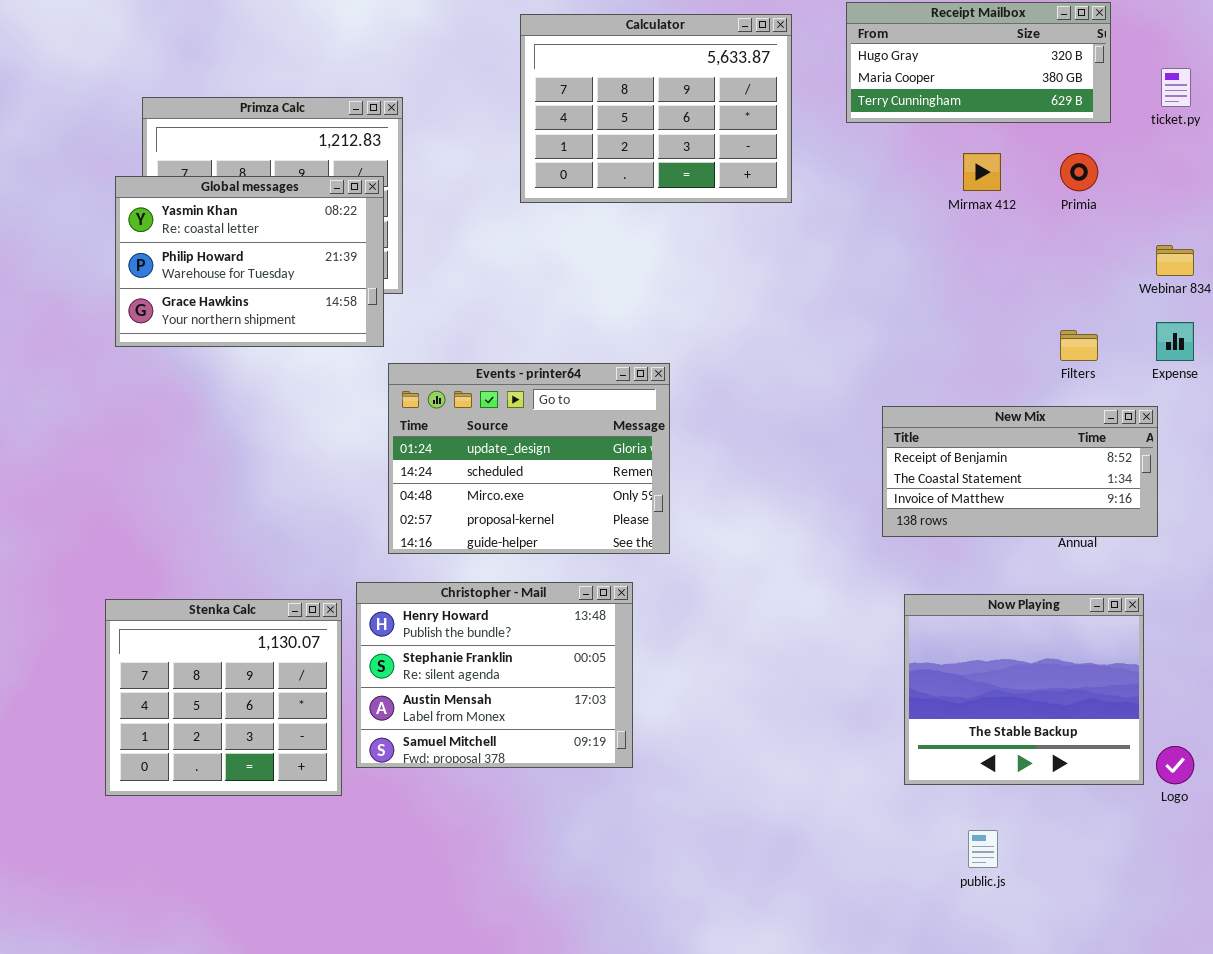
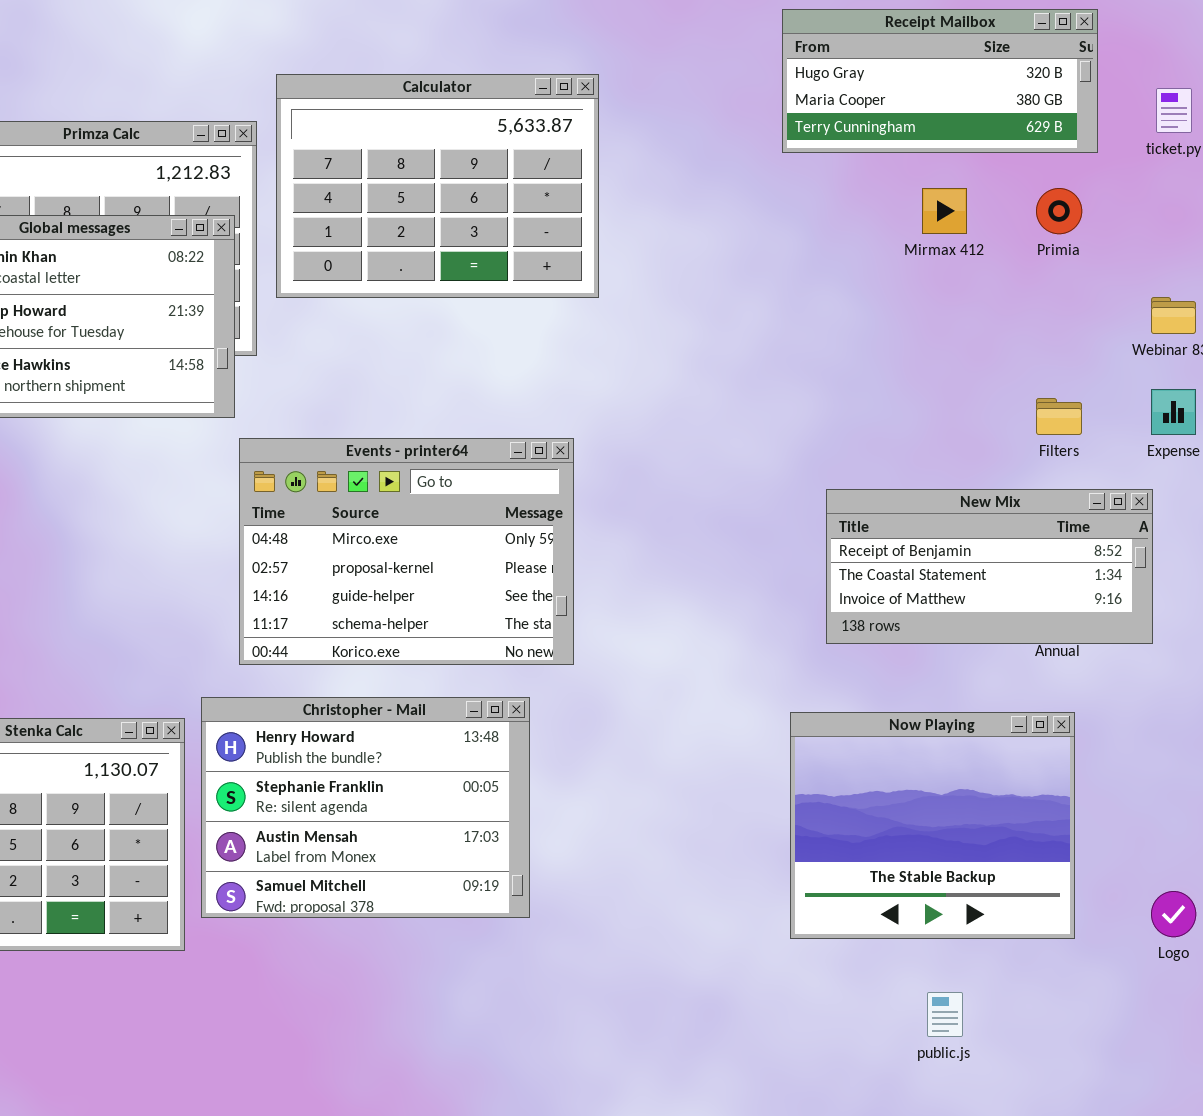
Calculator: [520,14,792,203] -> [276,74,599,298], moved
Events - printer64: [388,363,670,554] -> [239,438,574,665], scrolled down 2 rows
Now Playing: [904,594,1144,785] -> [790,712,1075,939], moved

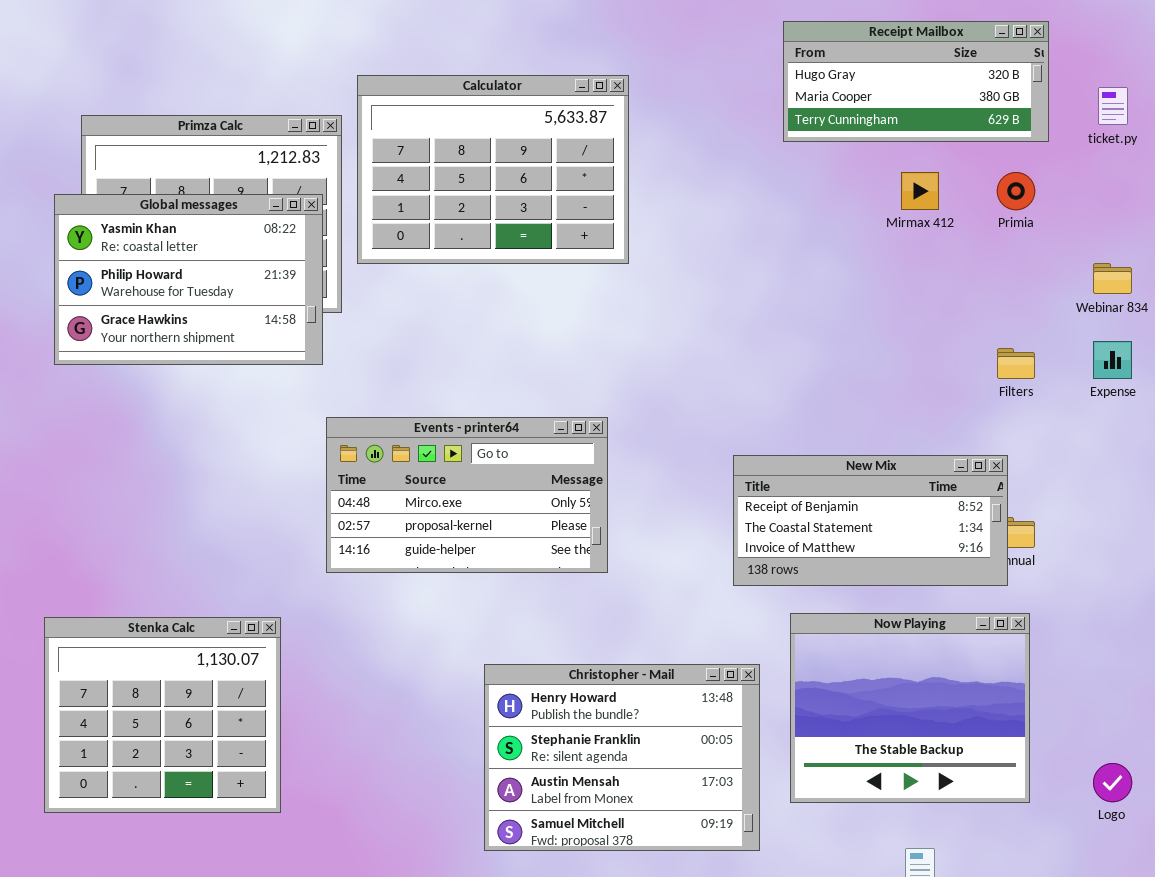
Events - printer64: [239,438,574,665] -> [326,417,608,573], resized
New Mix: [826,489,1153,644] -> [733,455,1008,586], moved
Christopher - Mail: [201,697,530,918] -> [484,664,760,851], moved

